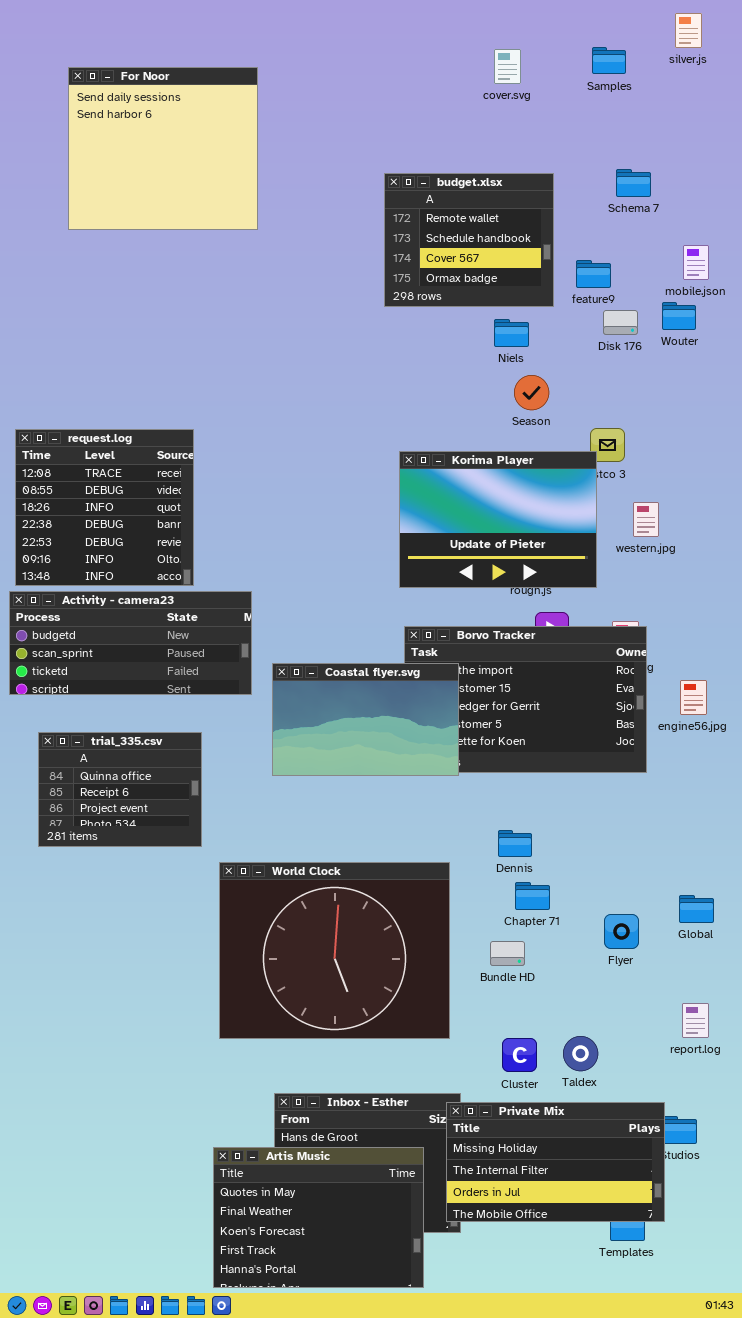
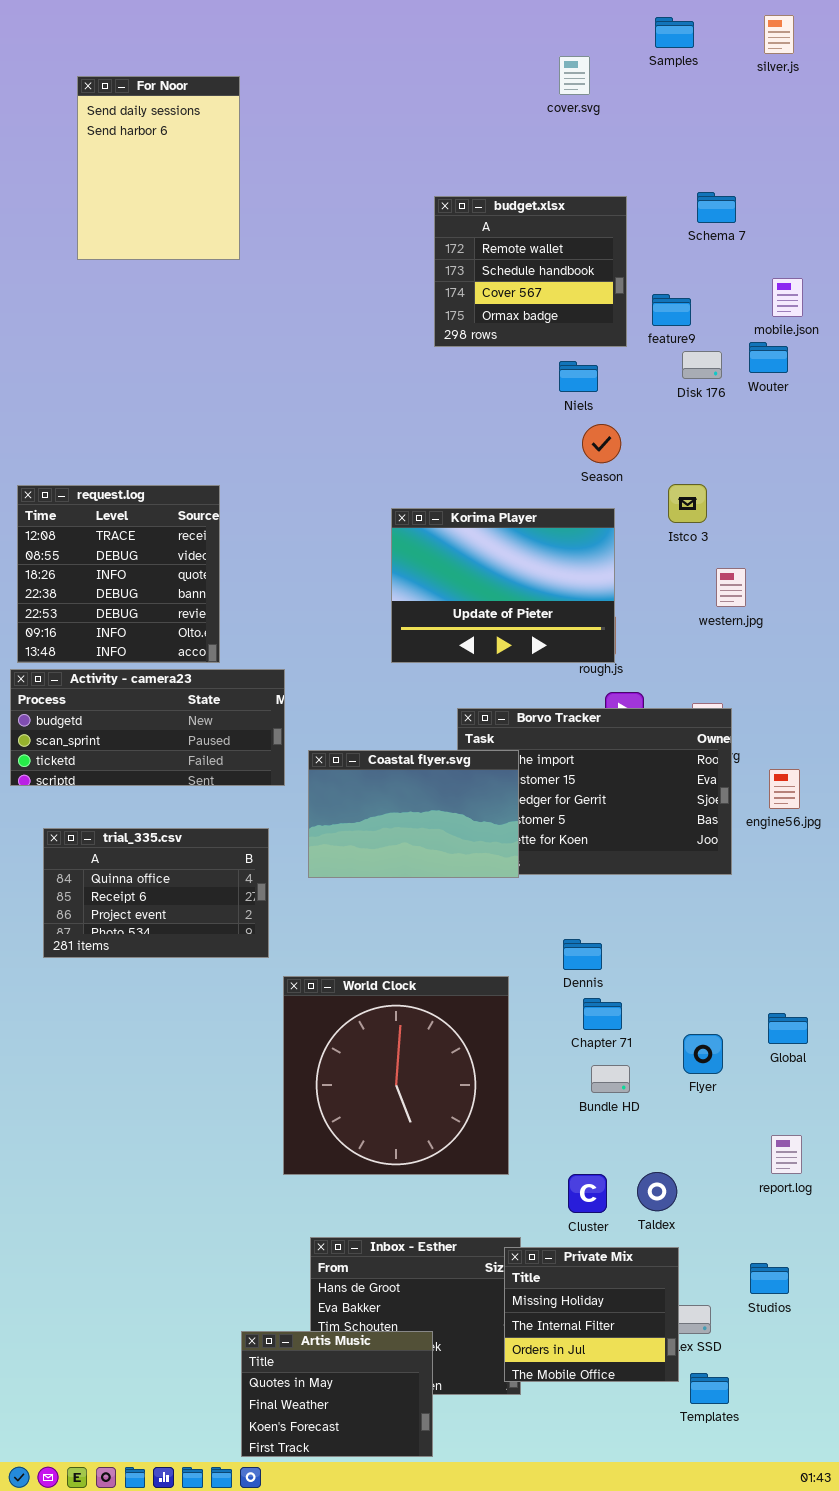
Samples: [592,47,626,74] -> [655,17,694,48], moved
For Noor: [68,67,258,230] -> [77,76,240,260], resized
Korima Player: [399,451,597,588] -> [391,508,615,663], moved
trial_335.csv: [38,732,202,847] -> [43,828,269,958], resized
World Clock: [219,862,450,1039] -> [283,976,509,1175], resized
Bundle HD: [490,941,525,966] -> [591,1065,630,1093], moved
Private Mix: [446,1102,665,1222] -> [504,1247,679,1382], resized
Artis Music: [213,1147,424,1288] -> [241,1331,433,1457], resized

